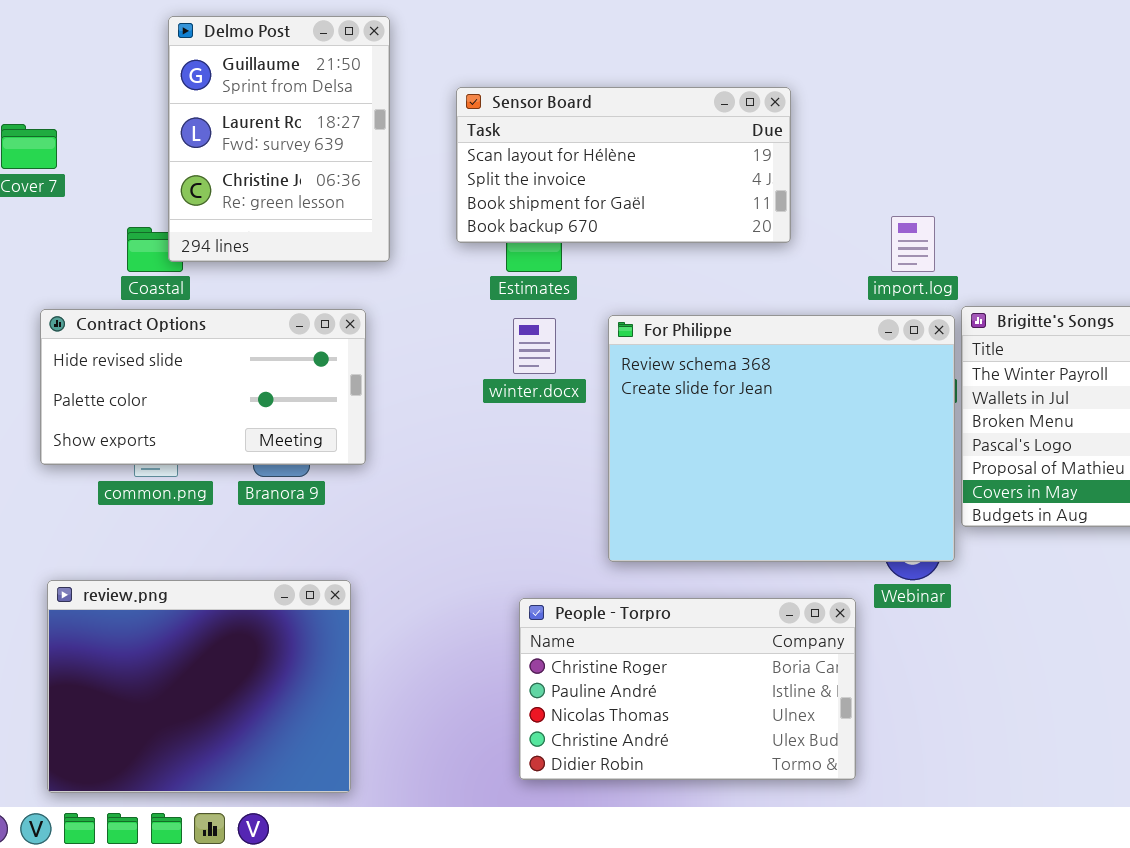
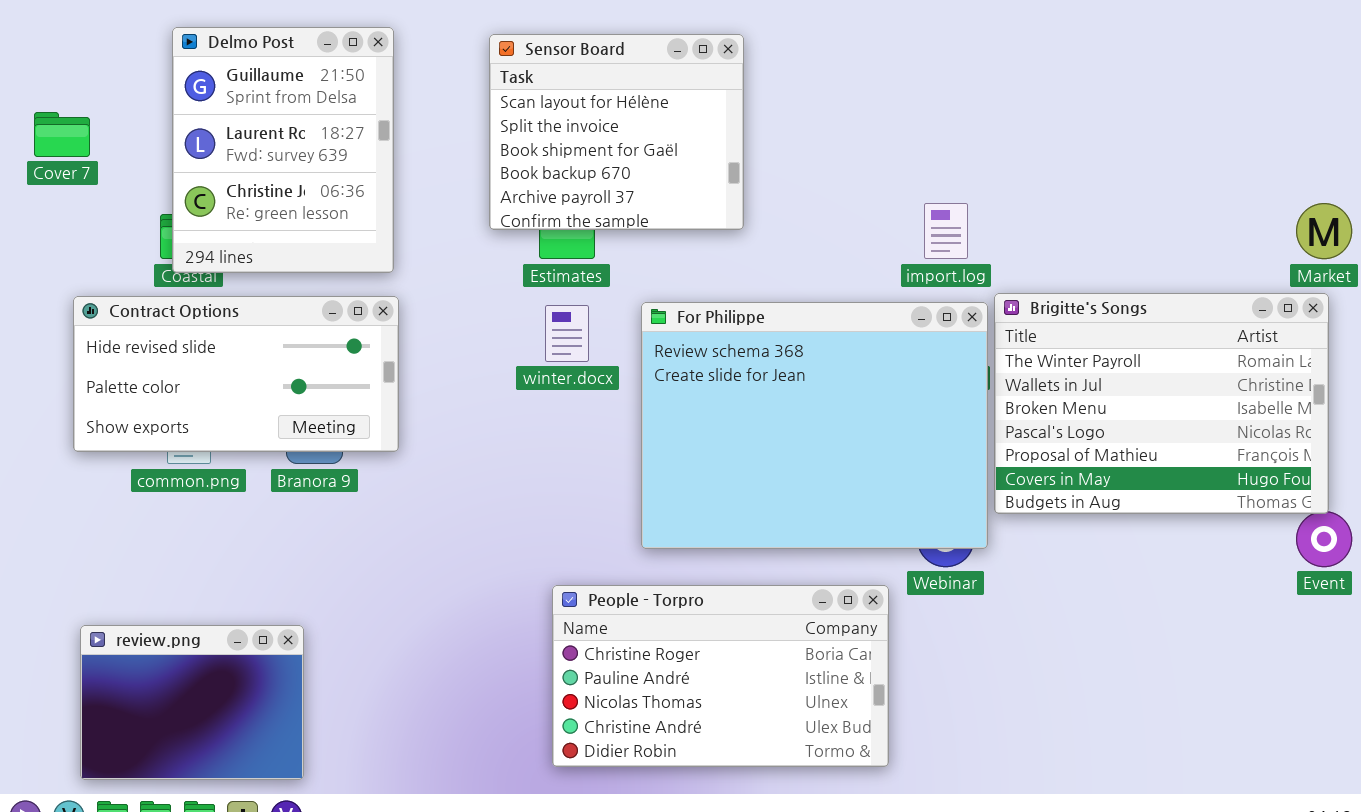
Delmo Post: [168,16,390,262] -> [172,27,394,273], moved
Sensor Board: [456,87,791,243] -> [489,34,744,230], resized
review.png: [47,580,351,793] -> [80,625,304,780], resized

